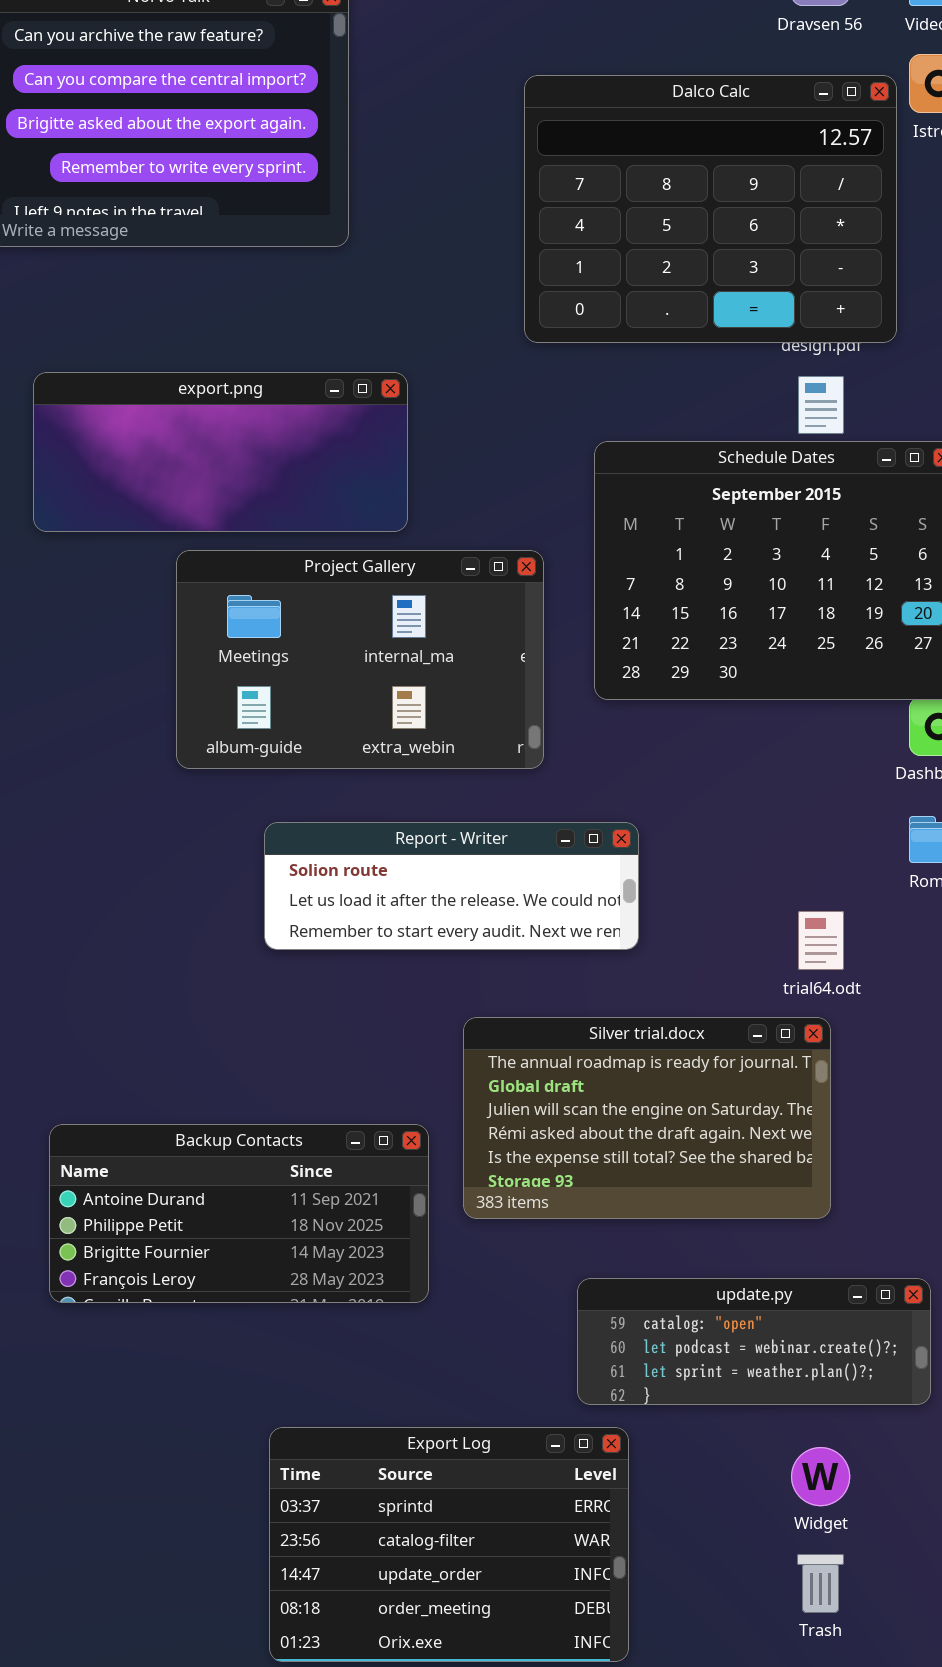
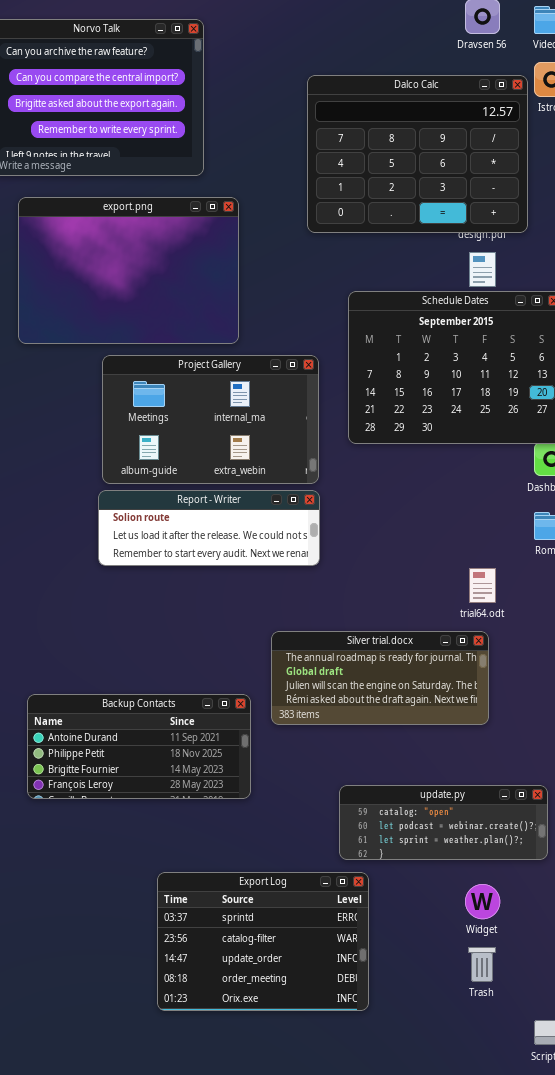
export.png: [33,372,408,532] -> [18,197,239,344], resized
Report - Writer: [264,822,639,950] -> [98,490,320,566], moved
Silver trial.docx: [463,1017,831,1219] -> [271,631,489,725], resized

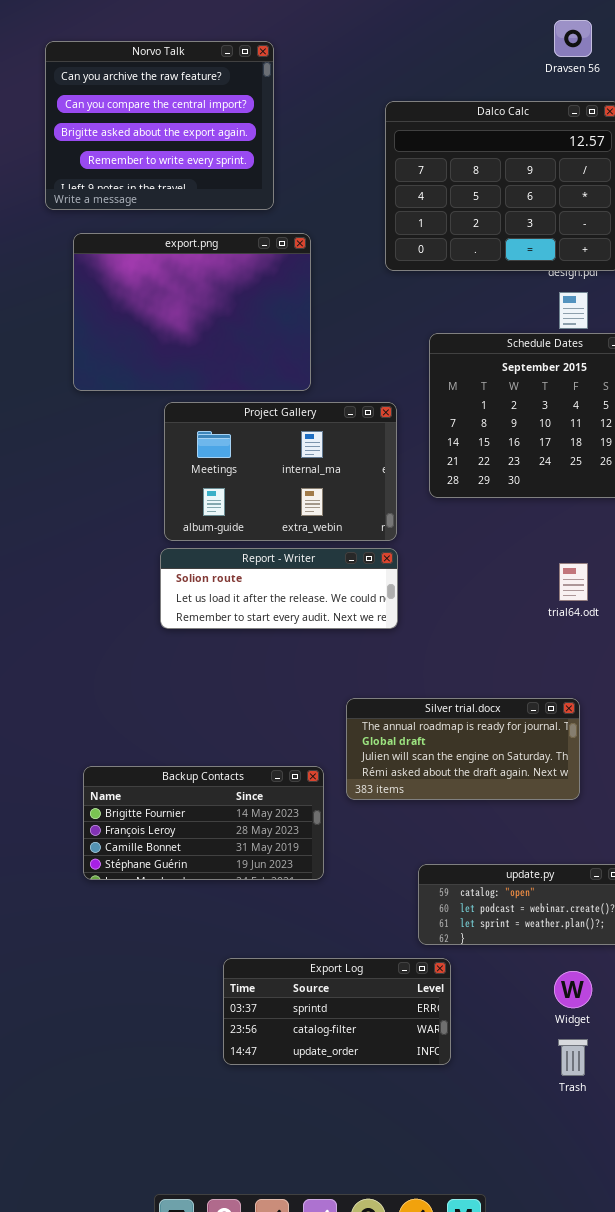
trial64.odt: [469,568,496,603] -> [559,563,588,601], moved
Backup Contacts: [27,694,251,799] -> [83,766,324,880], scrolled down 2 rows
Export Log: [157,872,369,1011] -> [223,958,451,1065], resized

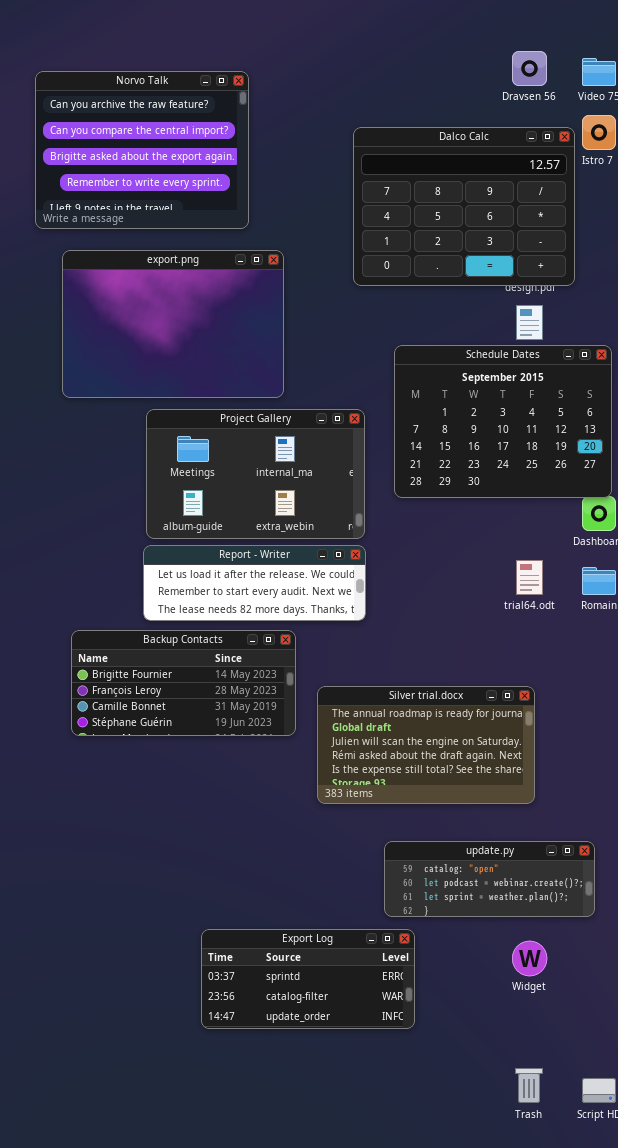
Report - Writer: [160,548,398,629] -> [143,545,366,621], scrolled down 1 row
Silver trial.docx: [346,698,580,800] -> [317,686,535,804], resized
Backup Contacts: [83,766,324,880] -> [71,630,296,736], moved
Trash: [558,1039,588,1076] -> [515,1068,543,1103], moved

